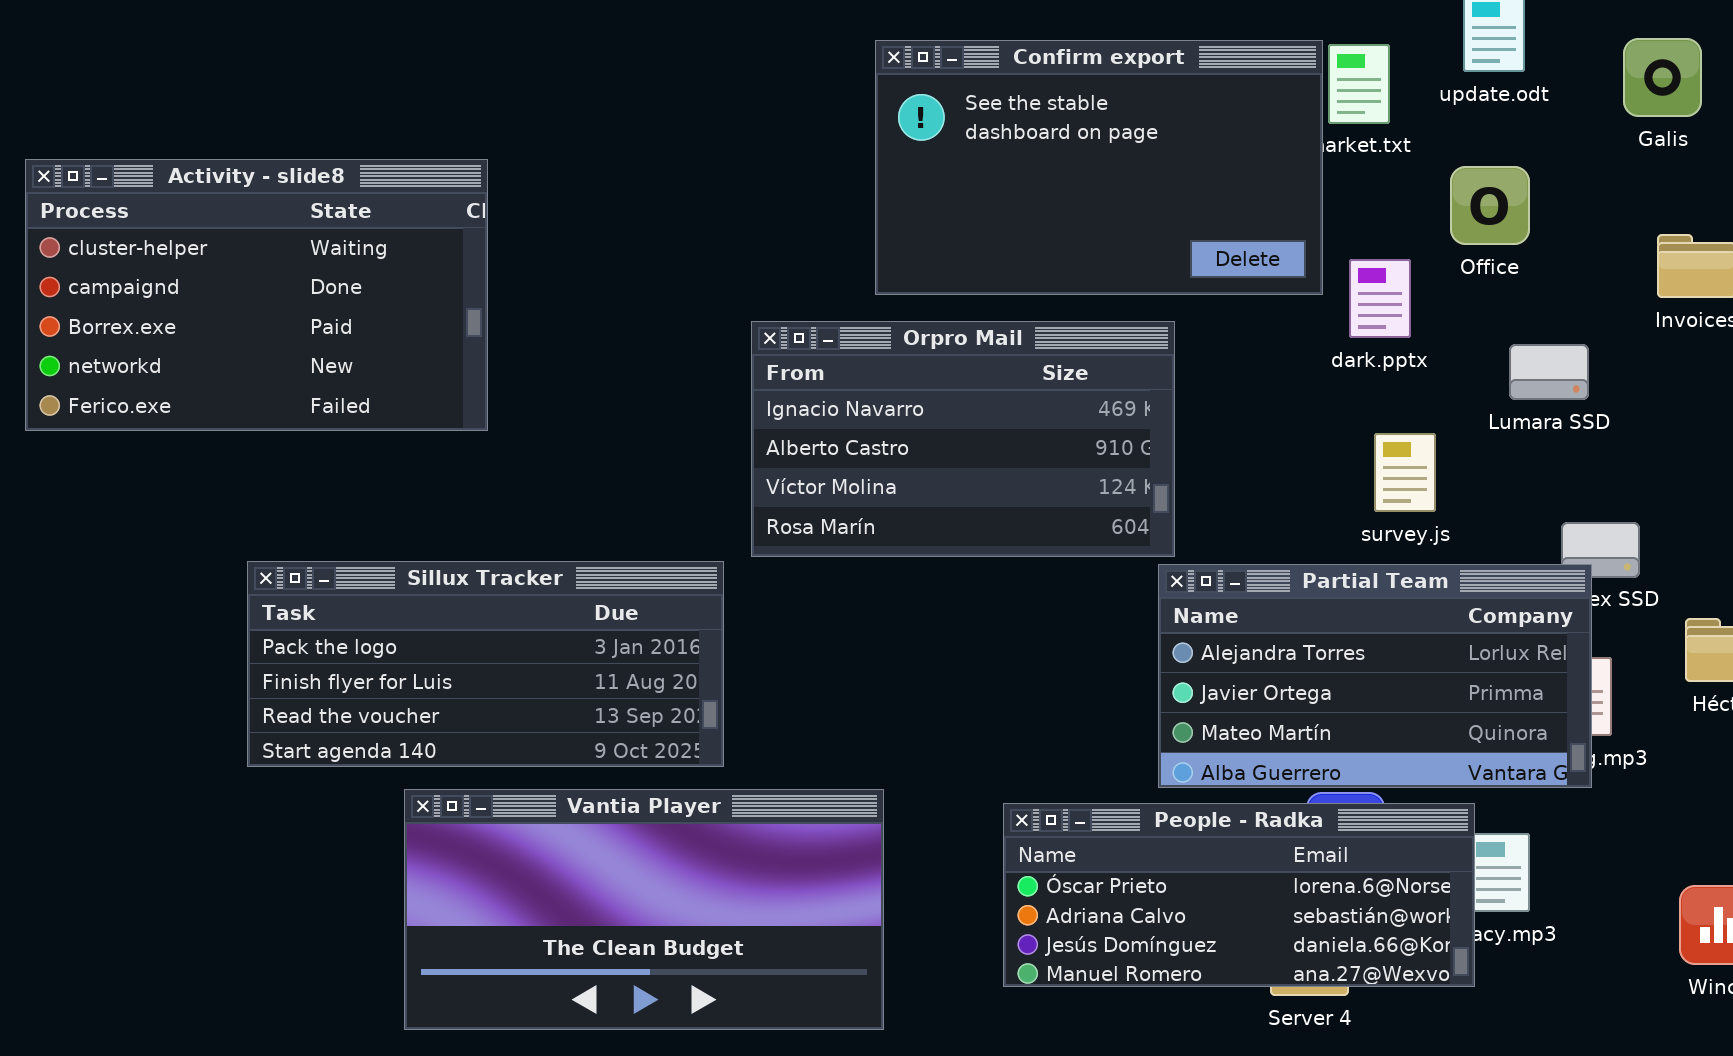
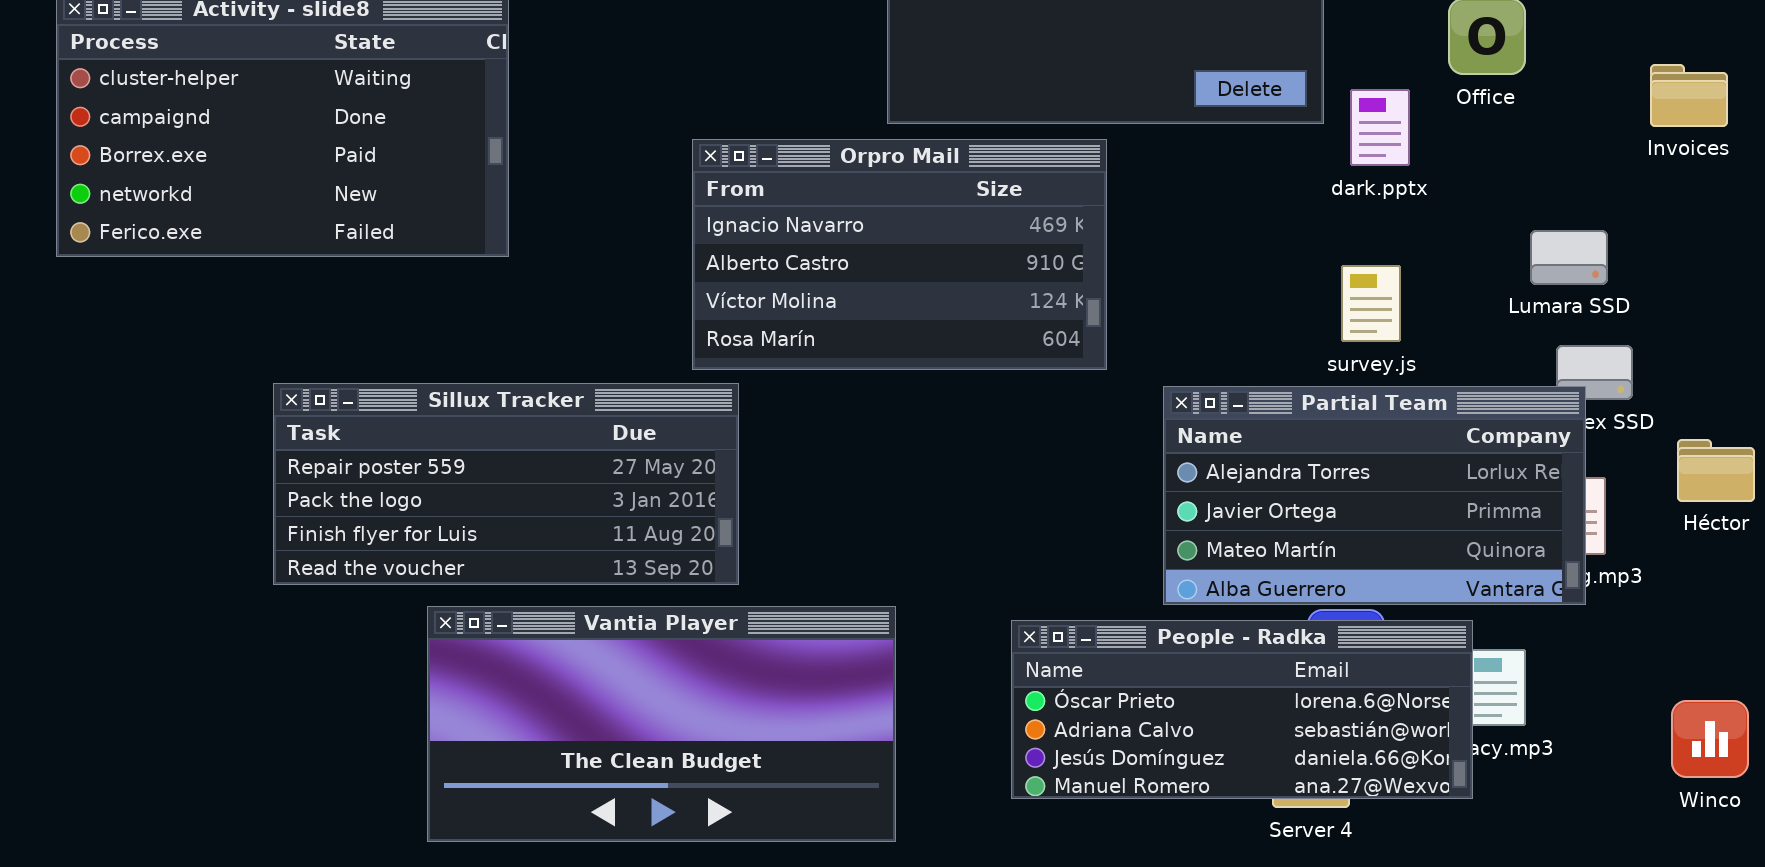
Orpro Mail: [751,321,1175,557] -> [692,139,1107,370], moved
Lumara SSD: [1509,344,1589,400] -> [1530,230,1608,285], moved
survey.js: [1374,433,1436,512] -> [1341,265,1401,342], moved
Sillux Tracker: [247,561,724,767] -> [273,383,739,585], scrolled up 1 row

